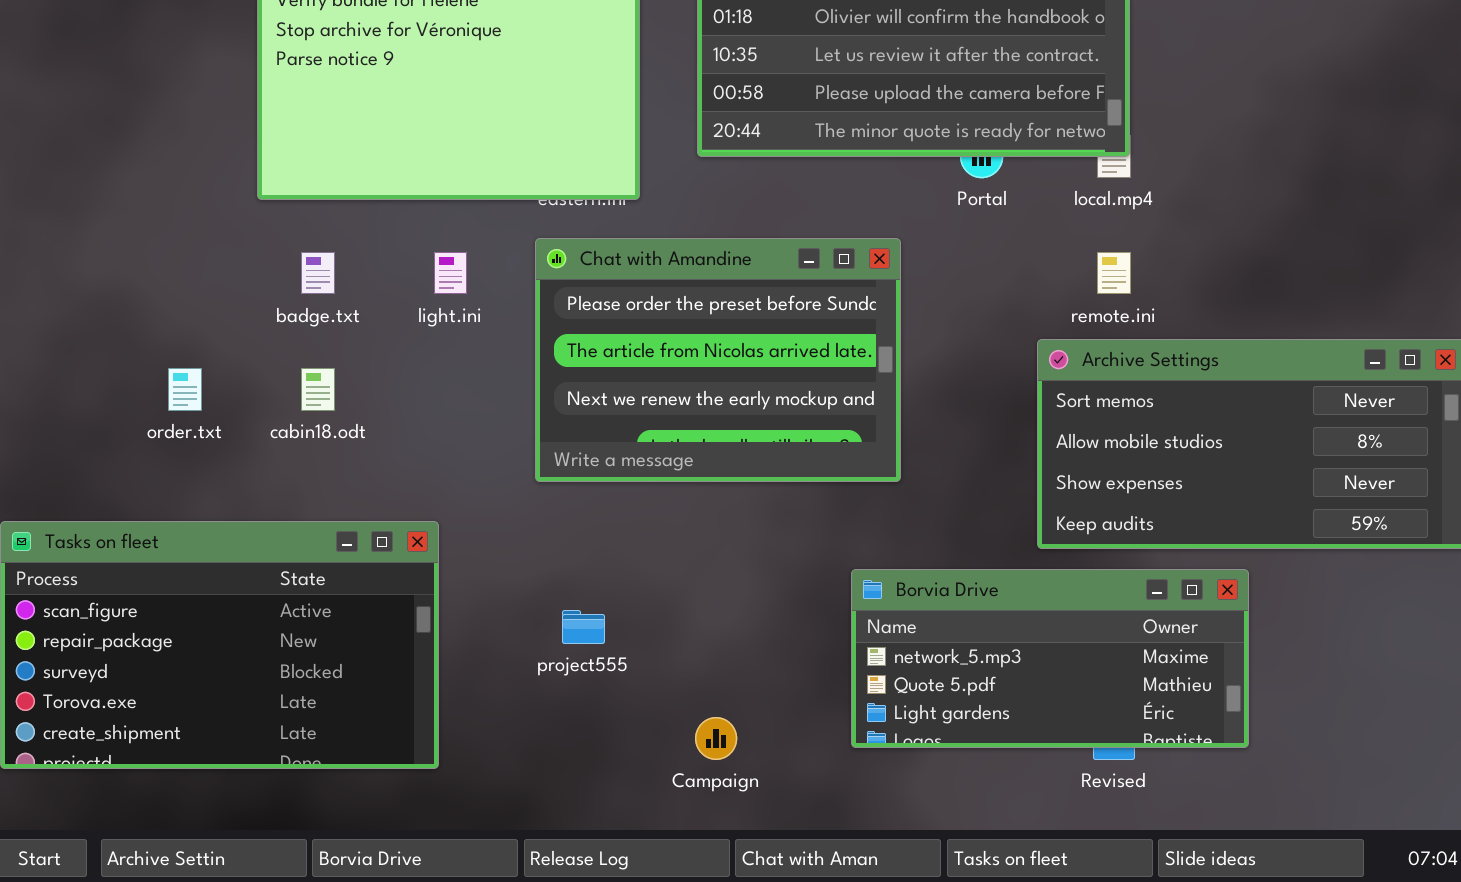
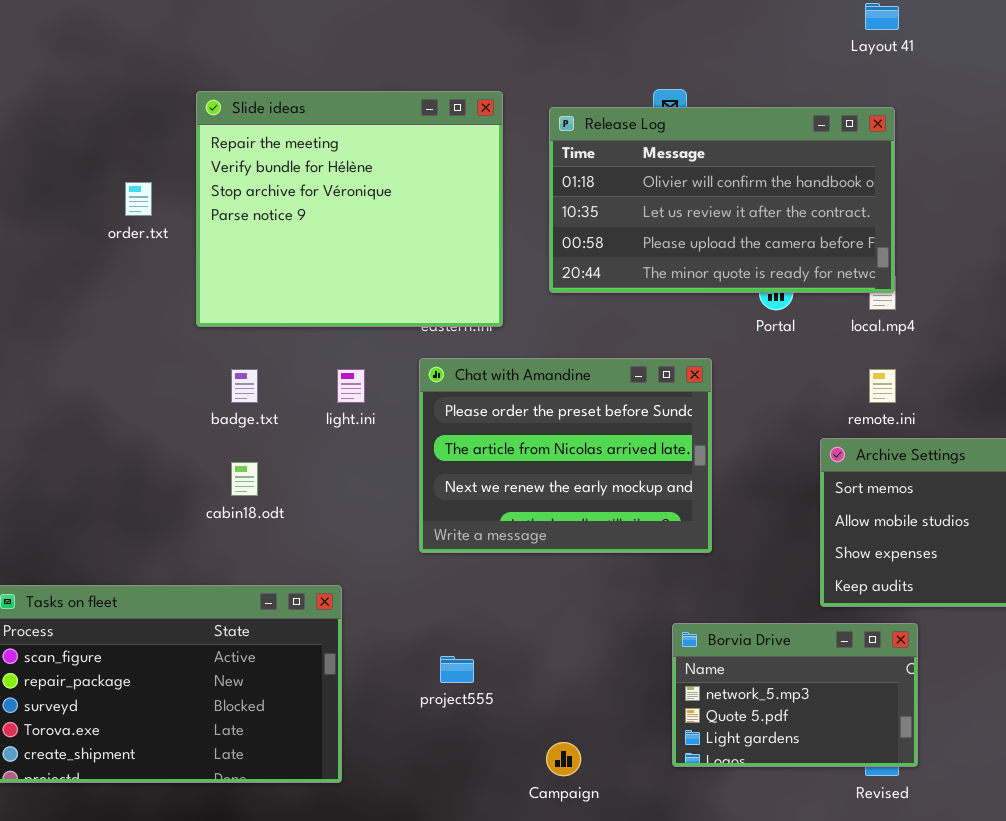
order.txt: [168,368,202,411] -> [125,182,152,216], moved
Borvia Drive: [851,569,1249,748] -> [672,623,918,767], resized

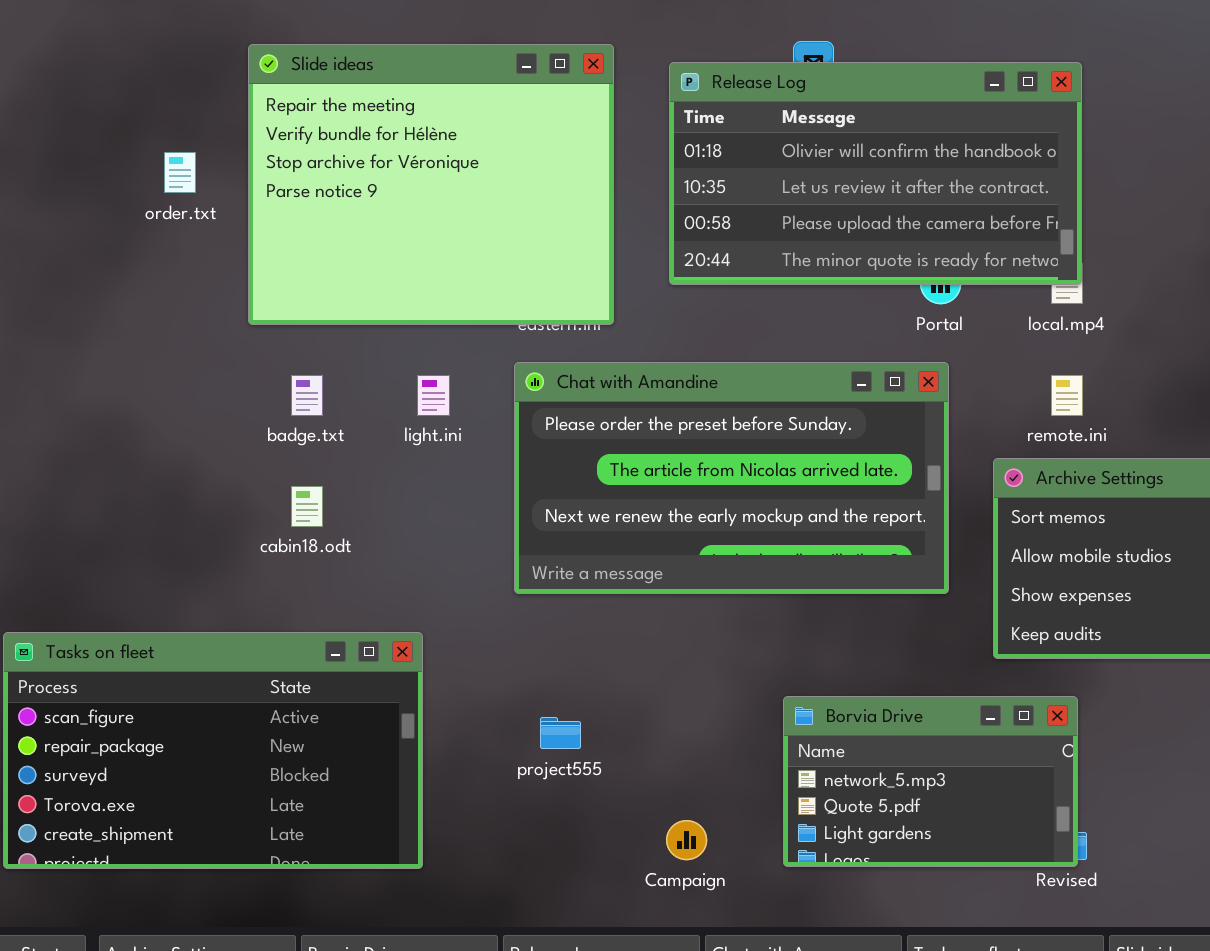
Chat with Amandine: [419,358,712,553] -> [514,362,949,594], resized
Borvia Drive: [672,623,918,767] -> [783,696,1078,867], moved

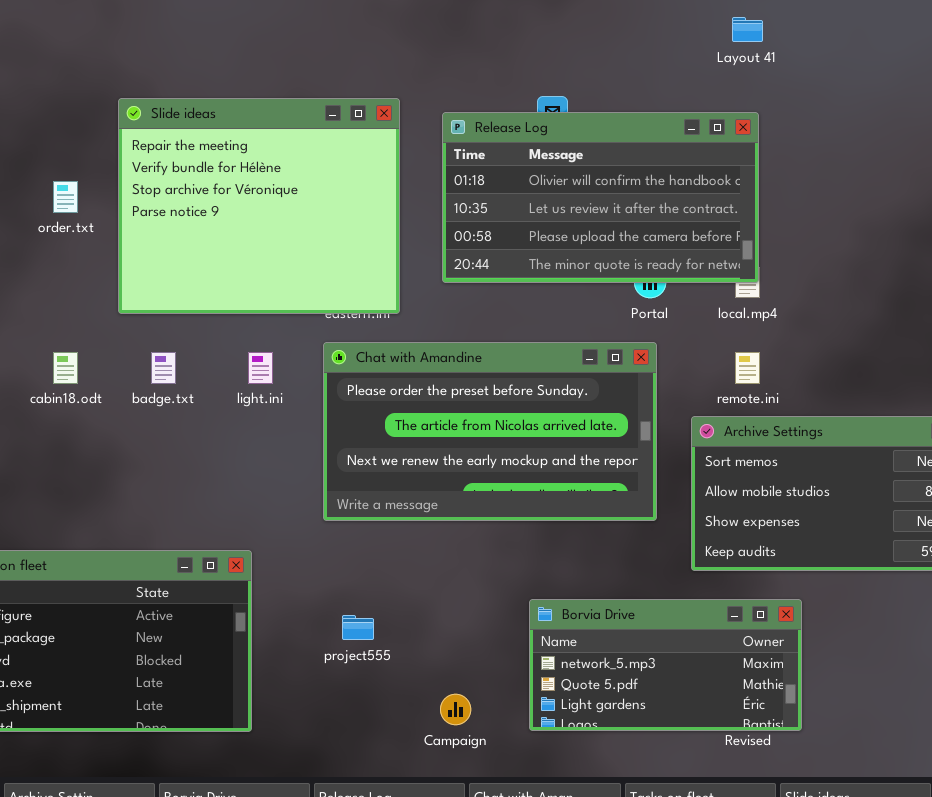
cabin18.odt: [291,486,323,527] -> [53,352,78,384], moved
Borvia Drive: [783,696,1078,867] -> [529,599,802,731], resized

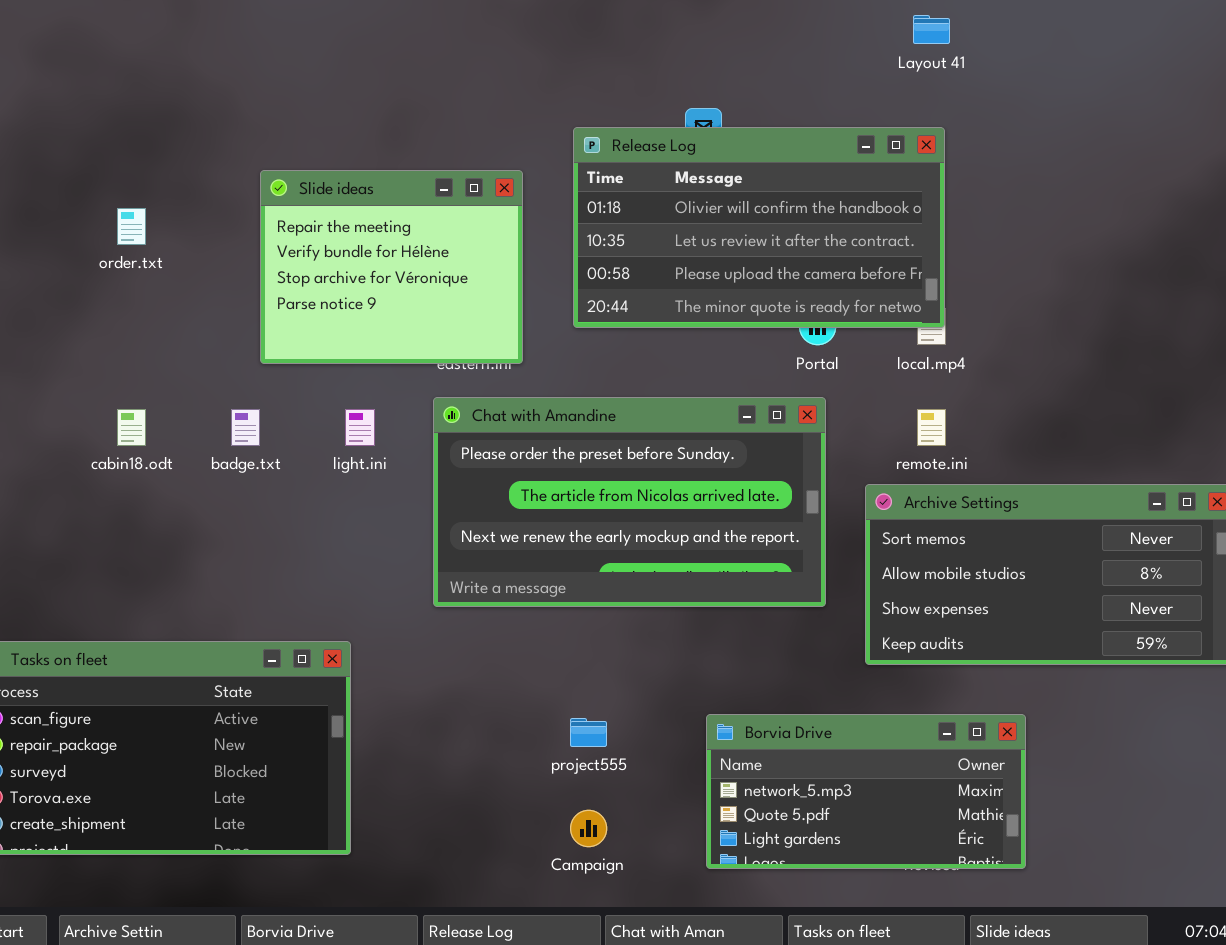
Slide ideas: [118,98,400,314] -> [260,170,523,364], resized
Borvia Drive: [529,599,802,731] -> [706,714,1026,869], moved
project555: [342,615,374,640] -> [570,718,607,747], moved

